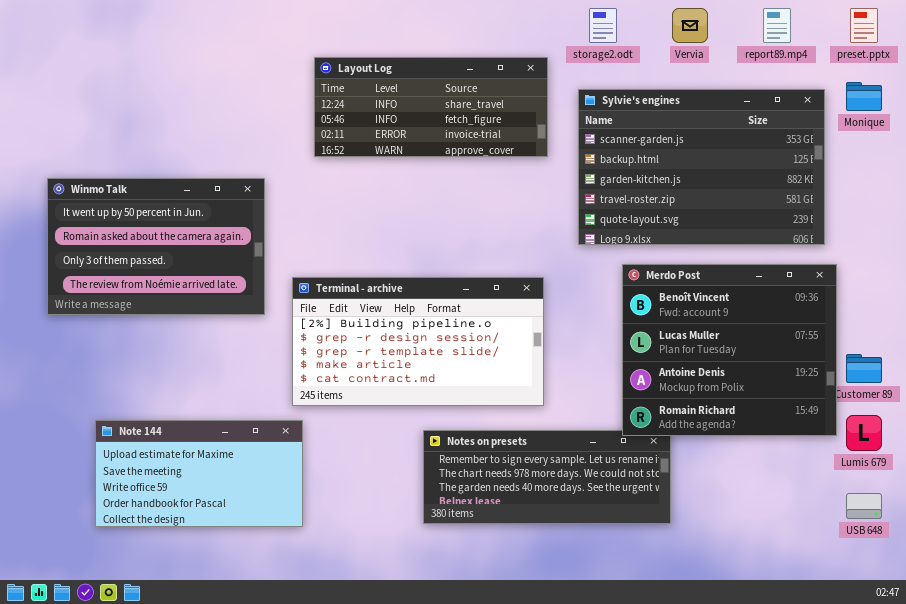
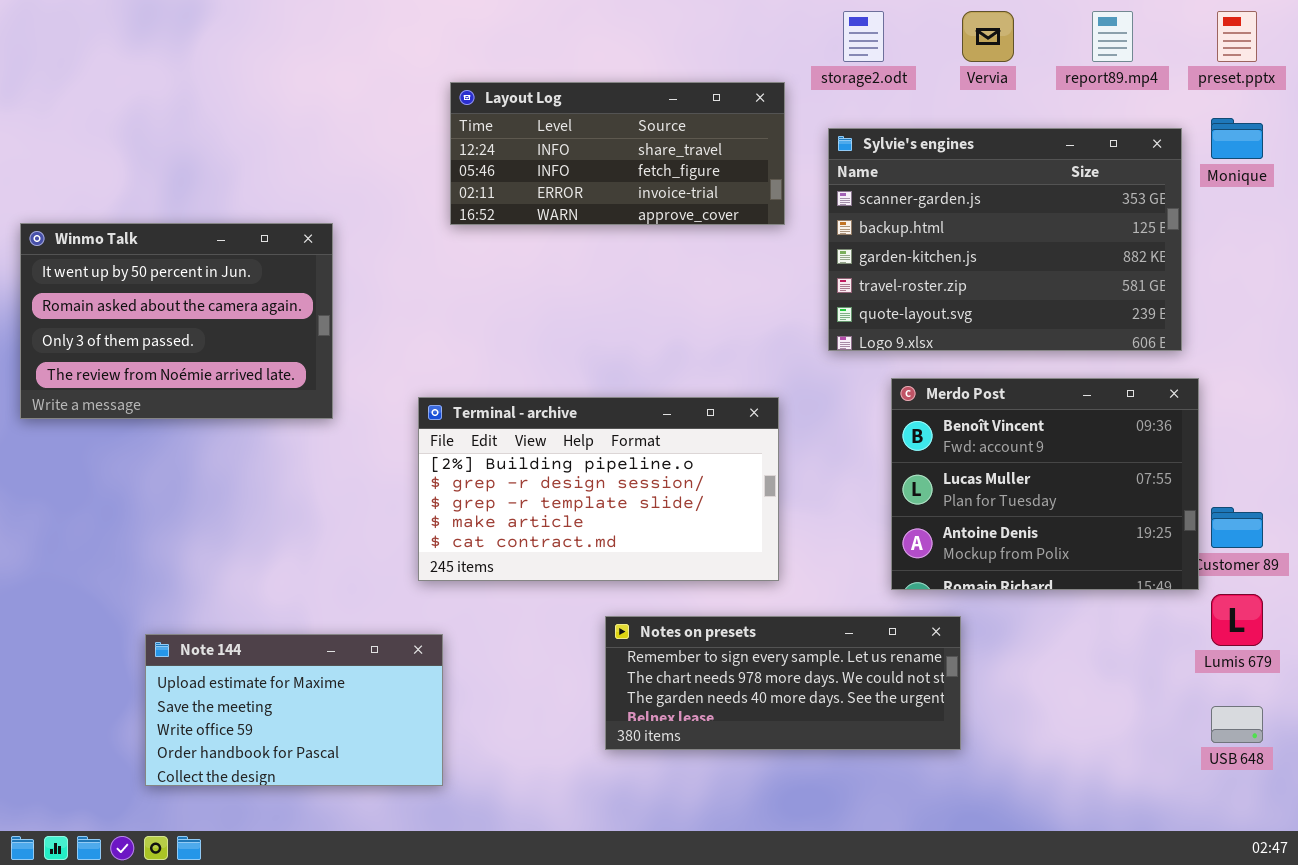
Winmo Talk: [47,178,265,315] -> [20,223,333,419], moved
Merdo Post: [622,264,837,436] -> [891,378,1199,590], resized
Note 144: [95,420,303,527] -> [145,634,443,786], moved

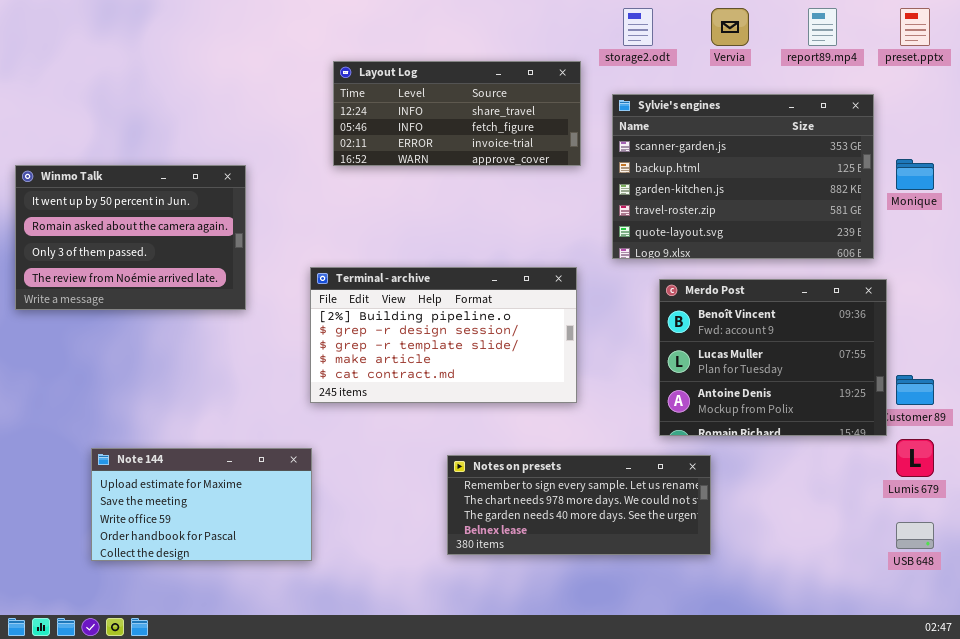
Monique: [1211,118,1263,159] -> [896,159,934,190], moved
Terminal - archive: [418,397,779,581] -> [310,267,577,403], moved
Note 144: [145,634,443,786] -> [91,448,312,561], moved

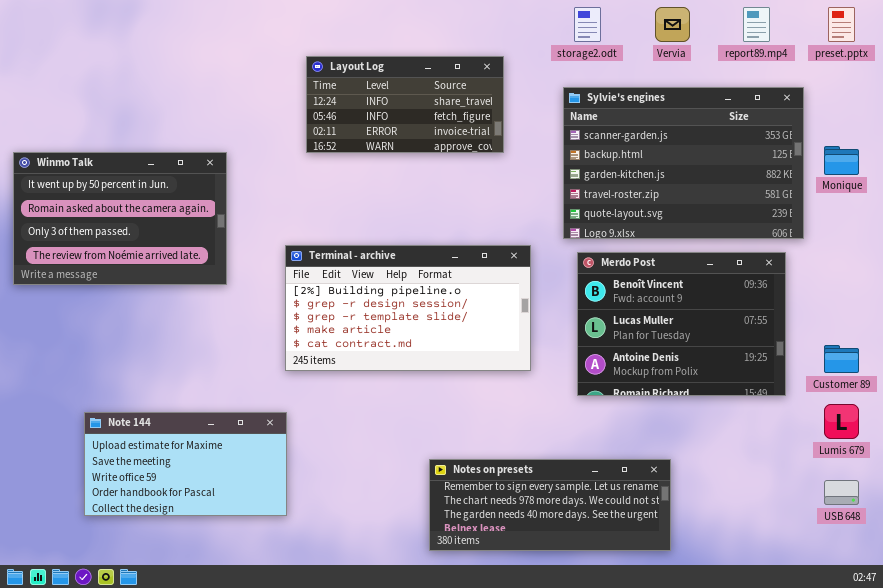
Layout Log: [333,61,581,166] -> [306,56,504,153], resized
Merdo Post: [659,279,887,436] -> [577,252,786,396], moved
Notes on presets: [447,455,711,555] -> [429,459,671,551], moved

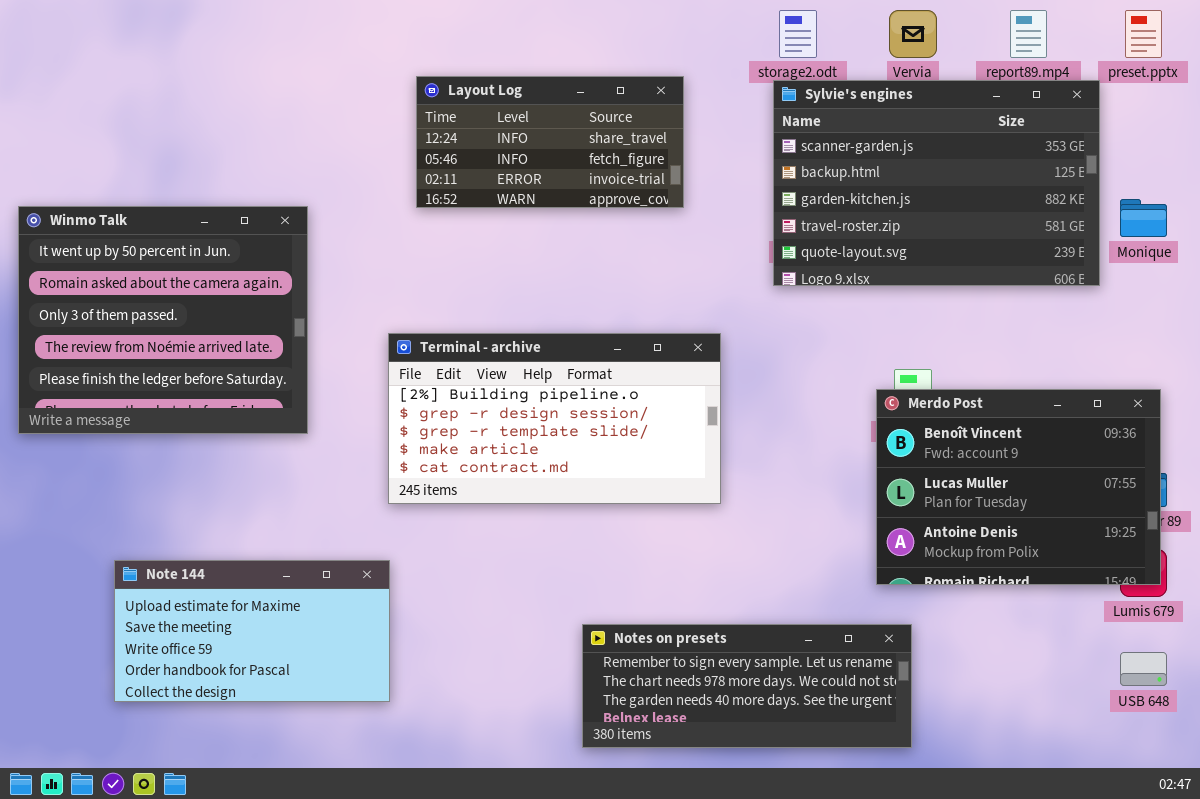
Sylvie's engines: [563,87,804,239] -> [773,80,1100,286], moved
Winmo Talk: [13,152,227,285] -> [18,206,308,434], resized
Merdo Post: [577,252,786,396] -> [876,389,1161,585], moved

